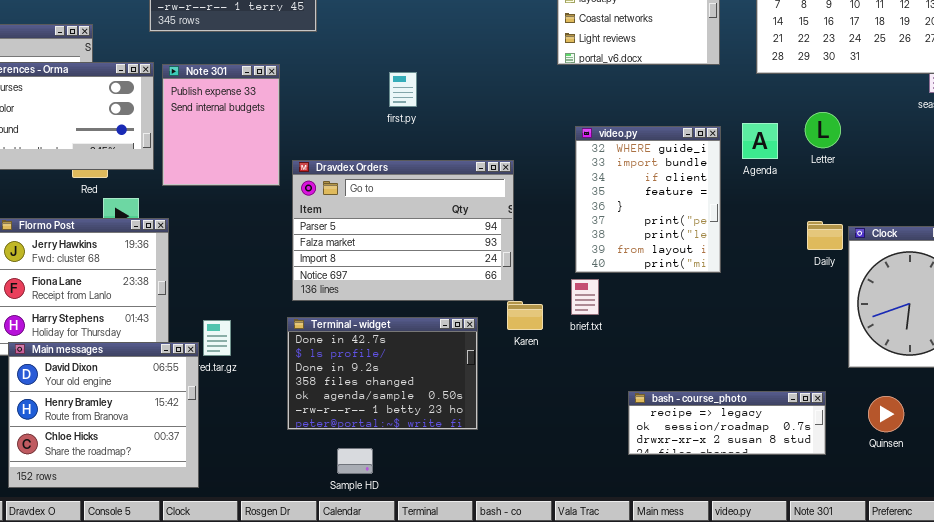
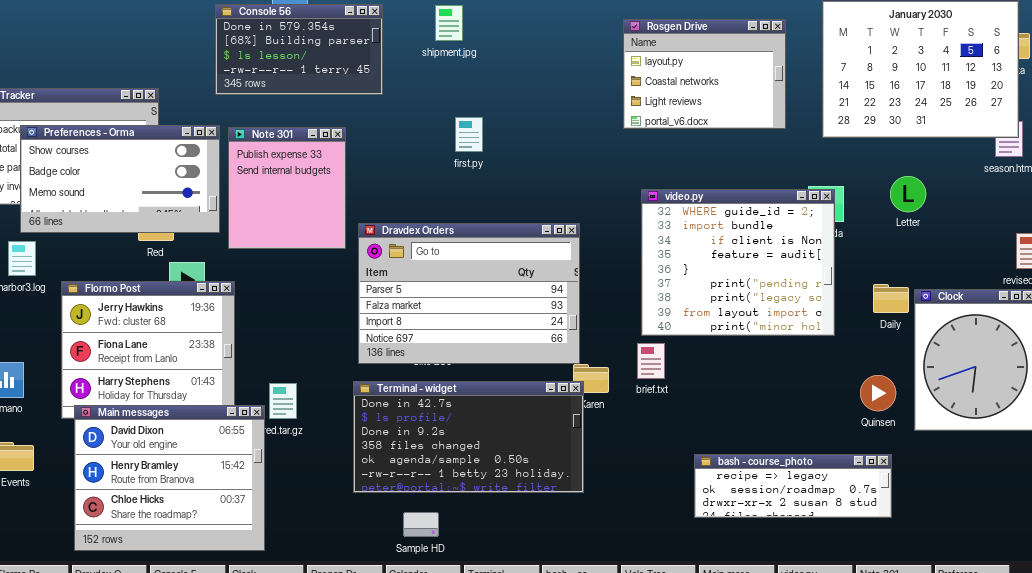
first.py: [389,72,417,107] -> [455,117,483,152], moved
Letter: [805,112,841,148] -> [890,176,926,212], moved
video.py: [575,126,721,273] -> [641,189,835,336], resized
Terminal - widget: [287,317,478,430] -> [353,381,584,493], resized
Quinsen: [868,396,904,432] -> [860,375,896,411], moved

